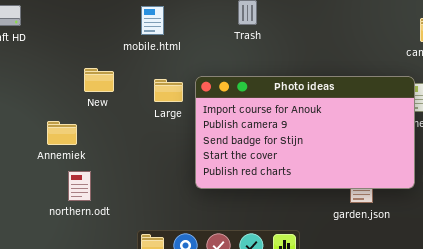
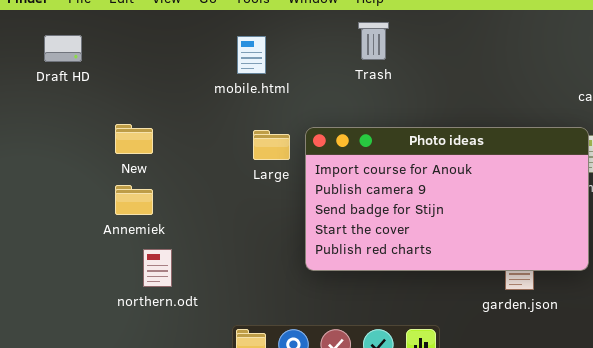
New: [84,68,114,92] -> [115,124,153,154], moved

